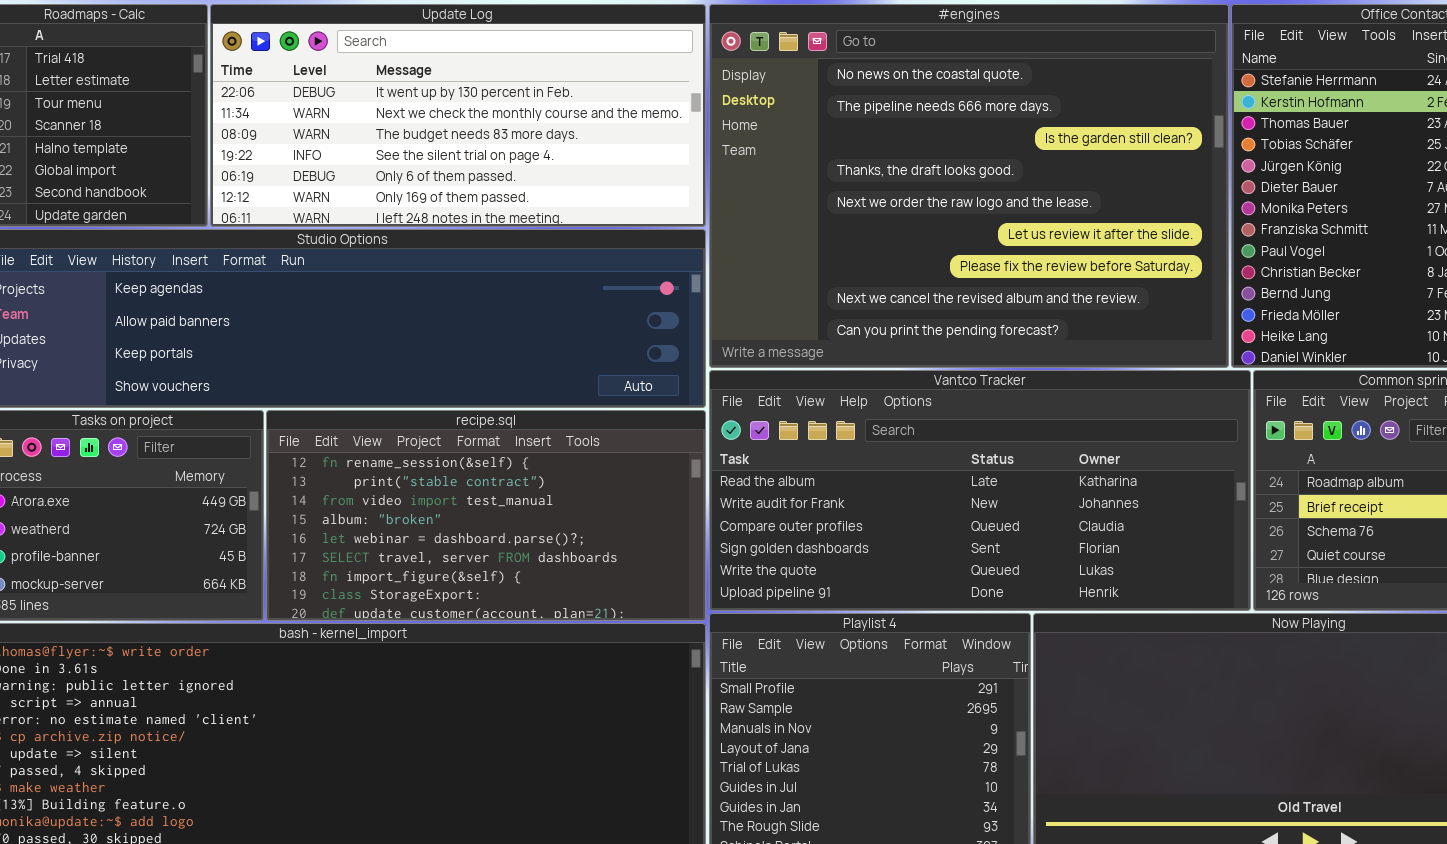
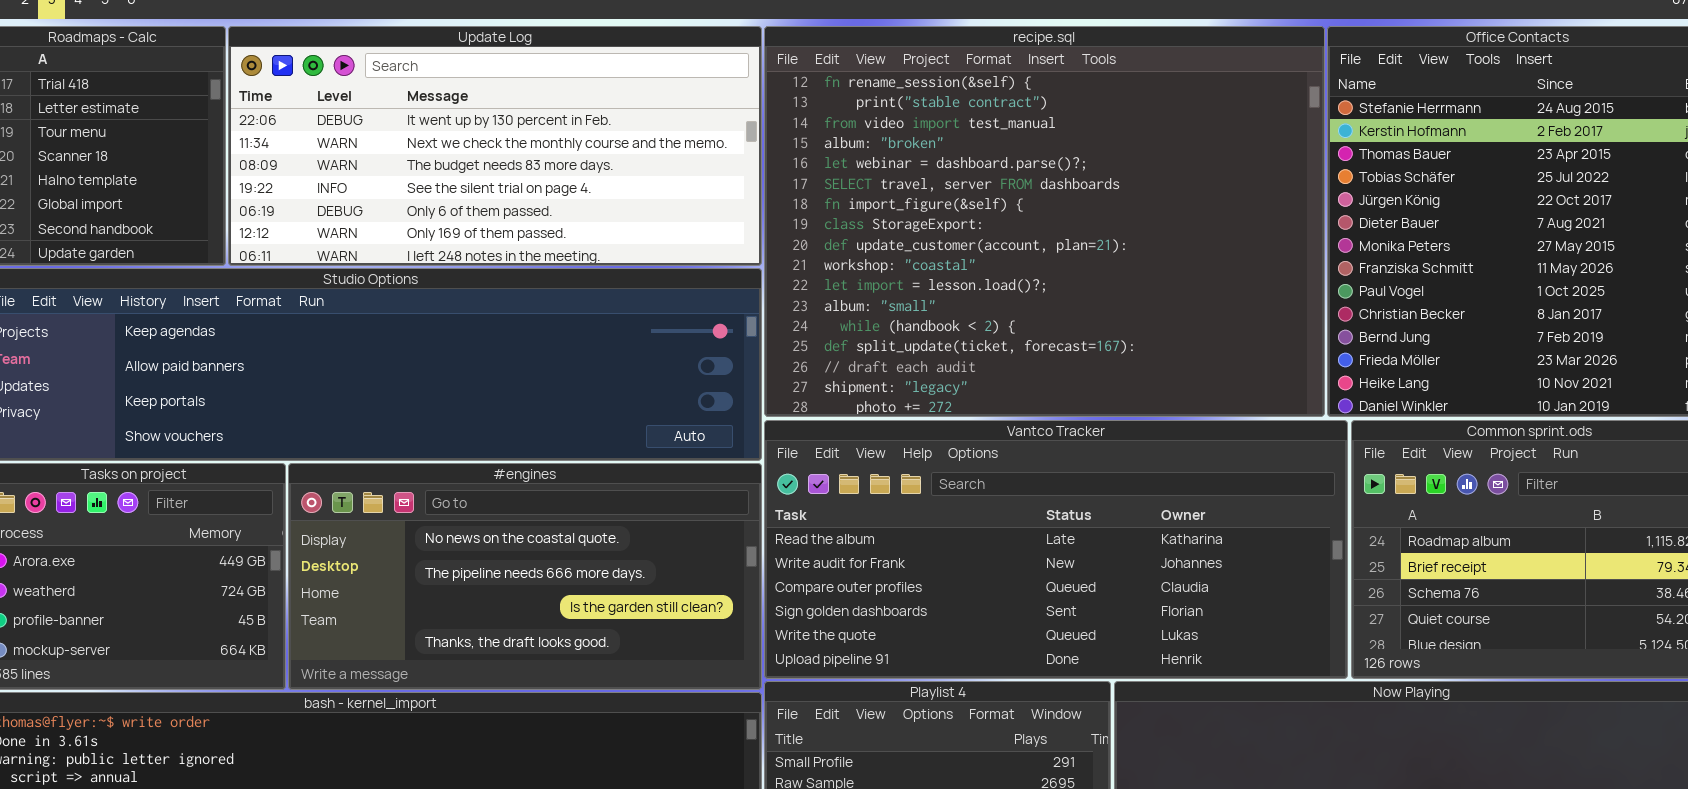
#engines: [709,4,1229,368] -> [288,463,762,690], moved, resized
recipe.sql: [266,410,706,621] -> [764,26,1325,417], moved, resized

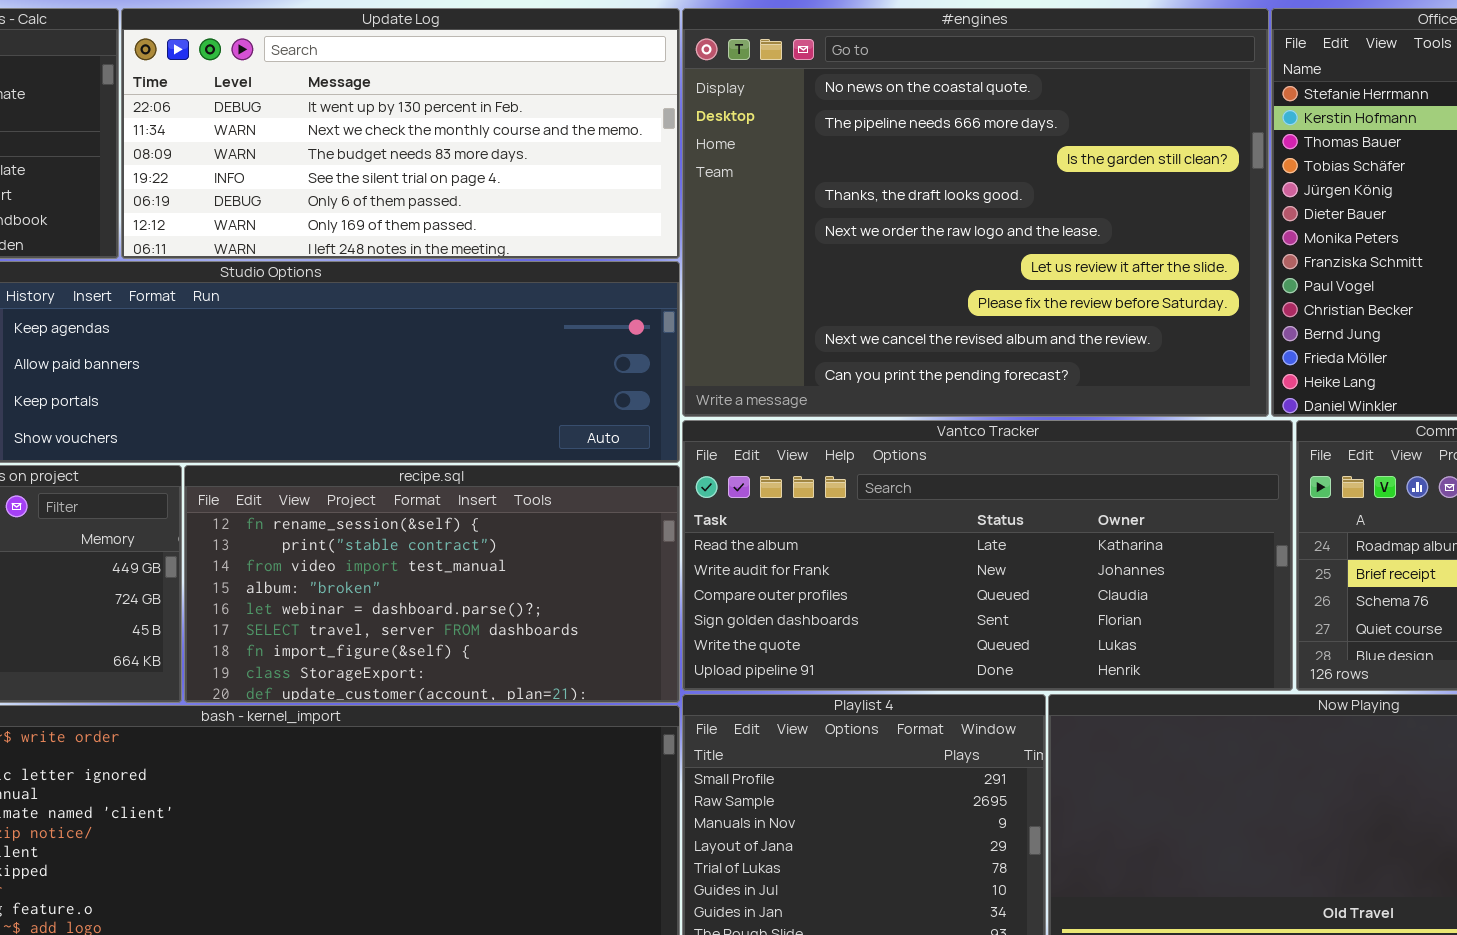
recipe.sql: [764,26,1325,417] -> [184,465,680,703], moved, resized
#engines: [288,463,762,690] -> [682,8,1269,417], moved, resized

